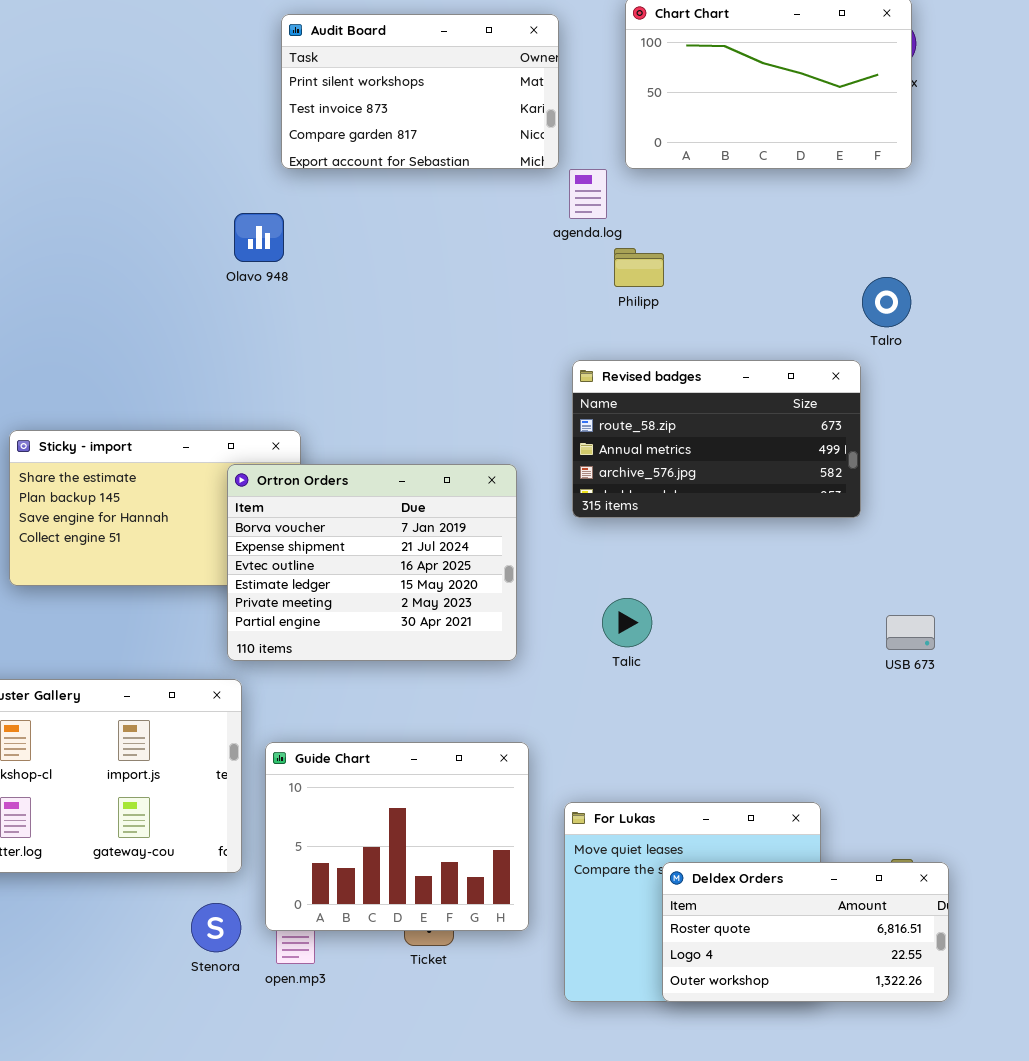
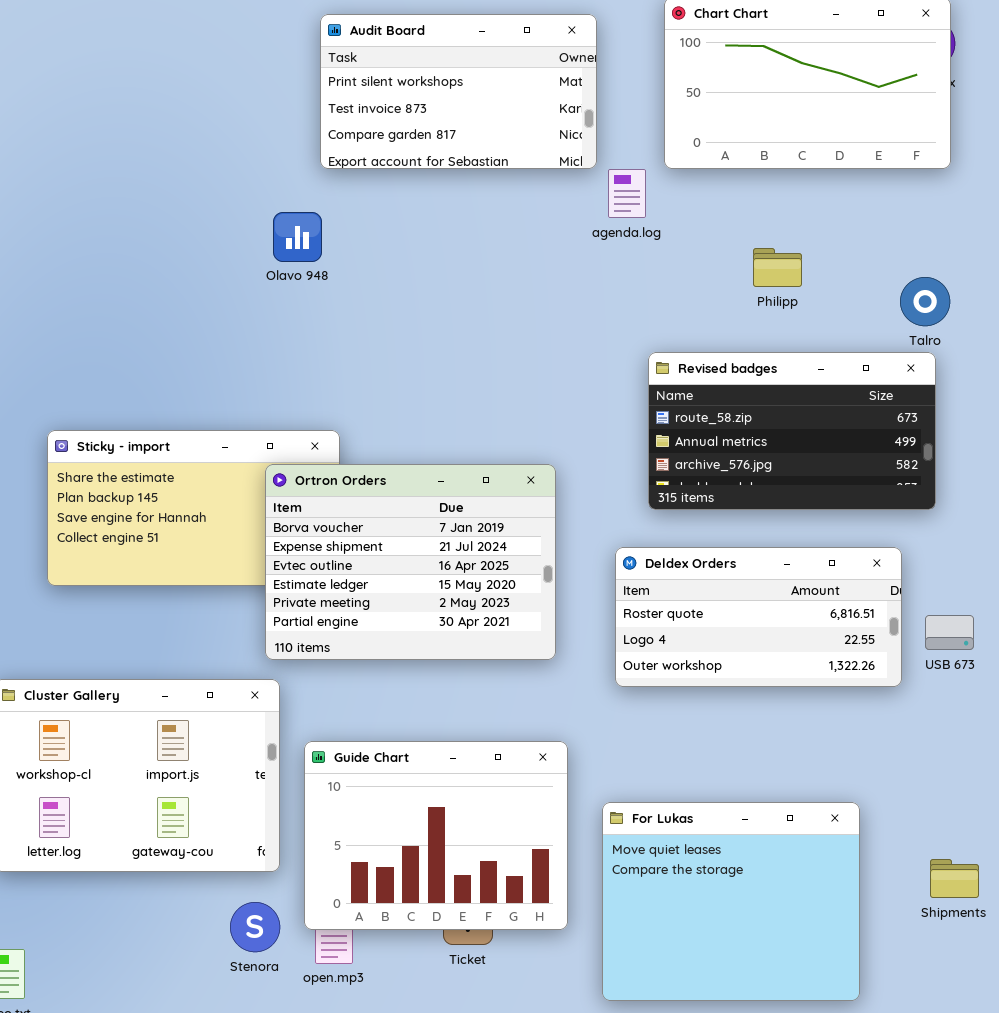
Philipp: [614,248,664,287] -> [753,248,802,287], moved
Revised badges: [572,360,861,518] -> [648,352,936,510], moved
Deldex Orders: [662,862,949,1002] -> [615,547,902,687], moved

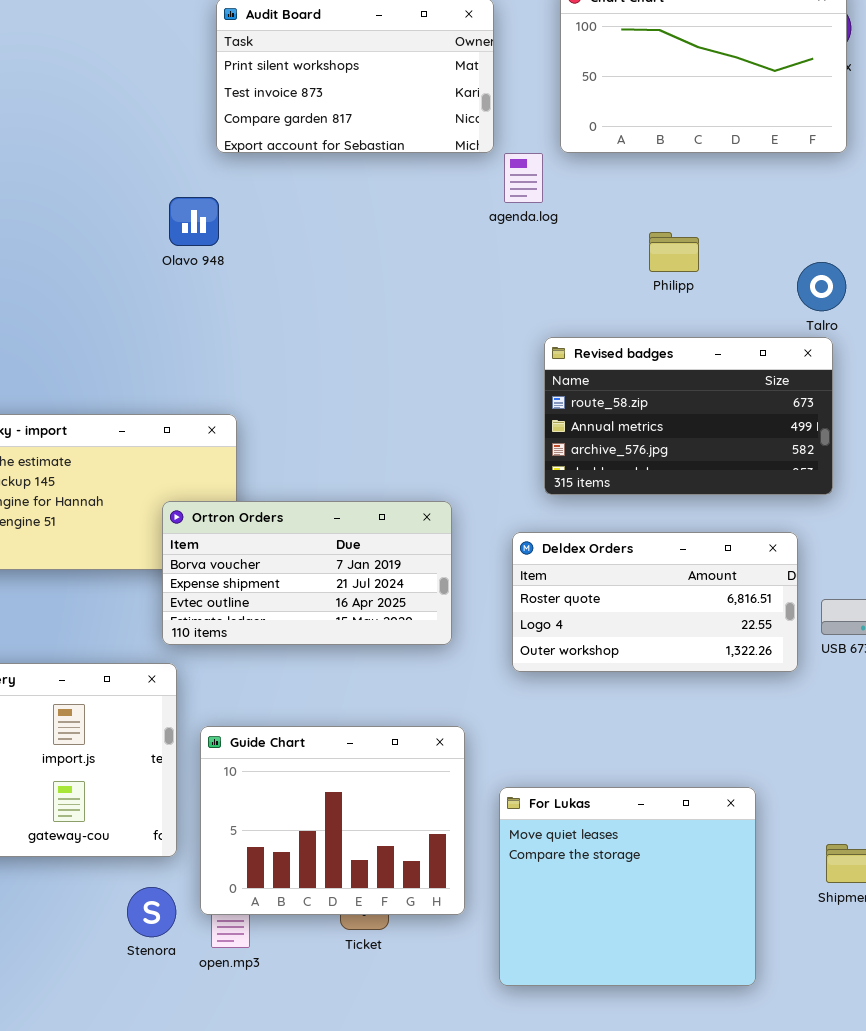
Ortron Orders: [265,464,556,660] -> [162,501,452,645], resized

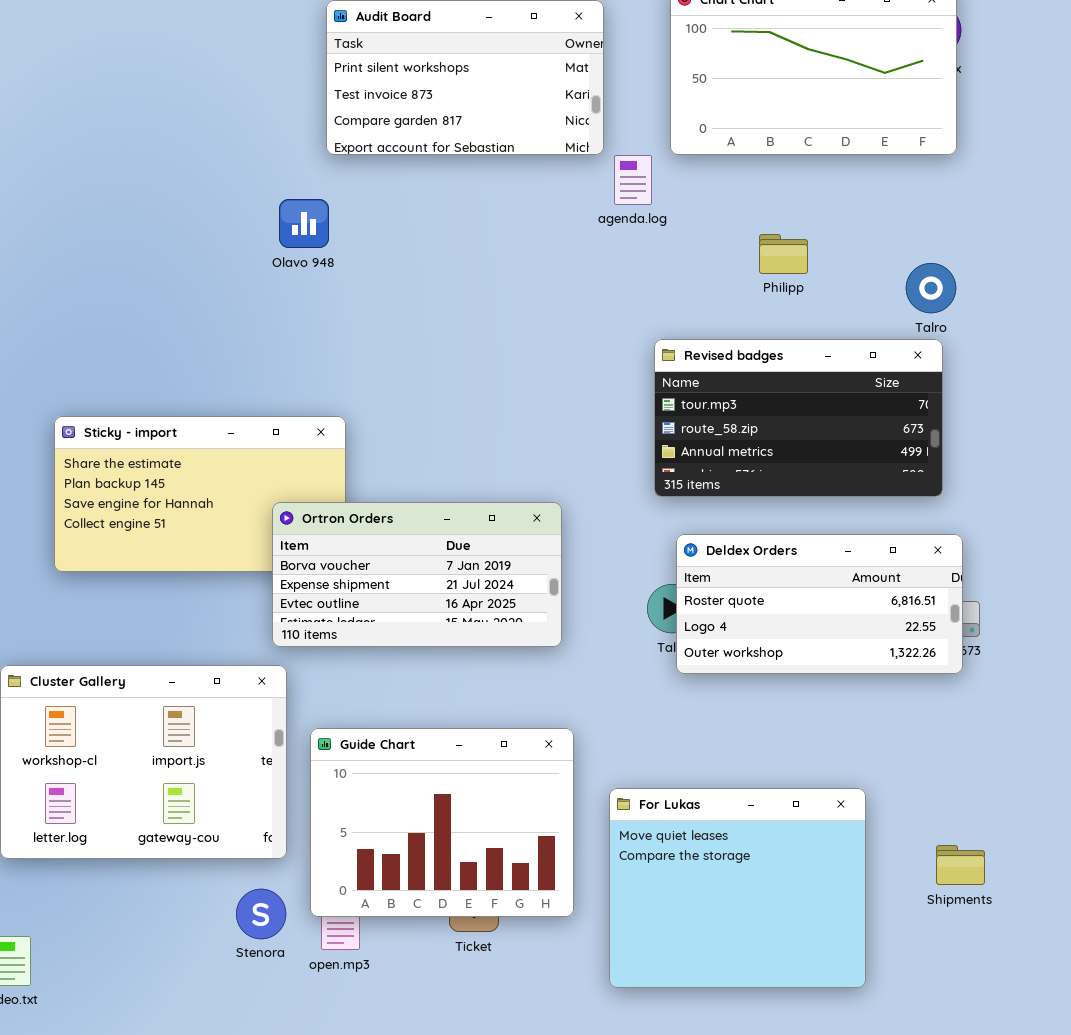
Revised badges: [544,337,833,495] -> [654,339,943,497], scrolled up 1 row
Deldex Orders: [512,532,798,672] -> [676,534,963,674], moved

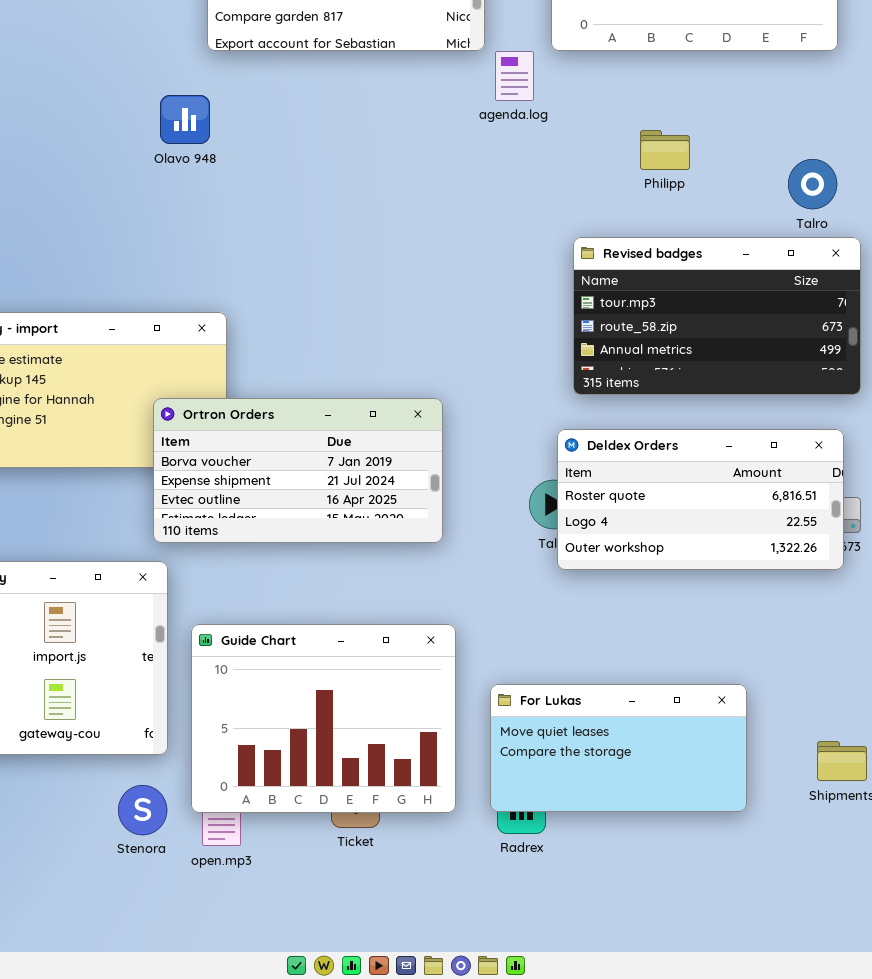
Revised badges: [654,339,943,497] -> [573,237,861,395], moved
For Lukas: [609,788,866,988] -> [490,684,747,812], resized

